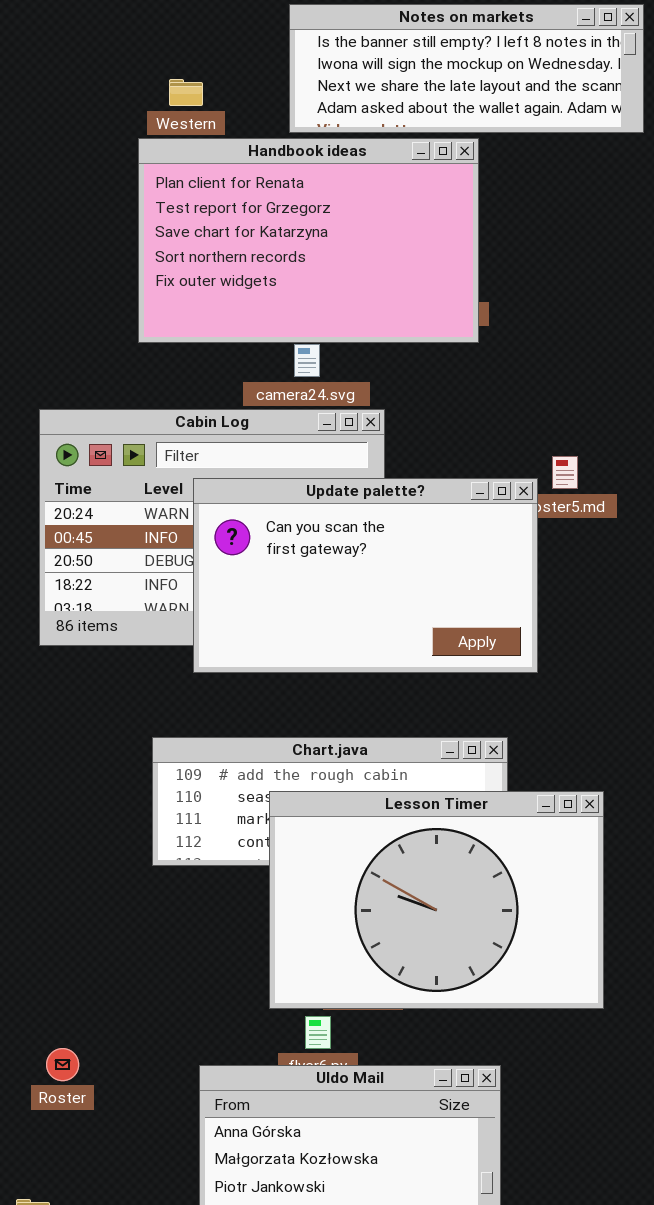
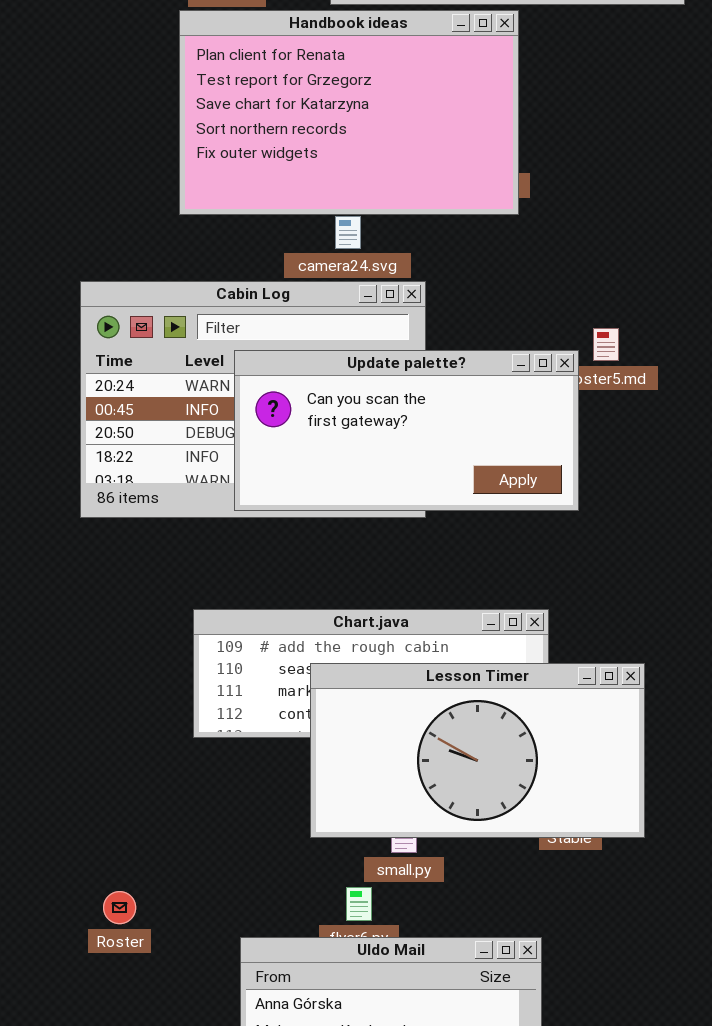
Update palette?: [193,478,538,673] -> [234,350,579,511], resized
Lesson Timer: [269,791,604,1009] -> [310,663,645,838], resized
Roster: [46,1048,79,1081] -> [103,891,136,924], moved

